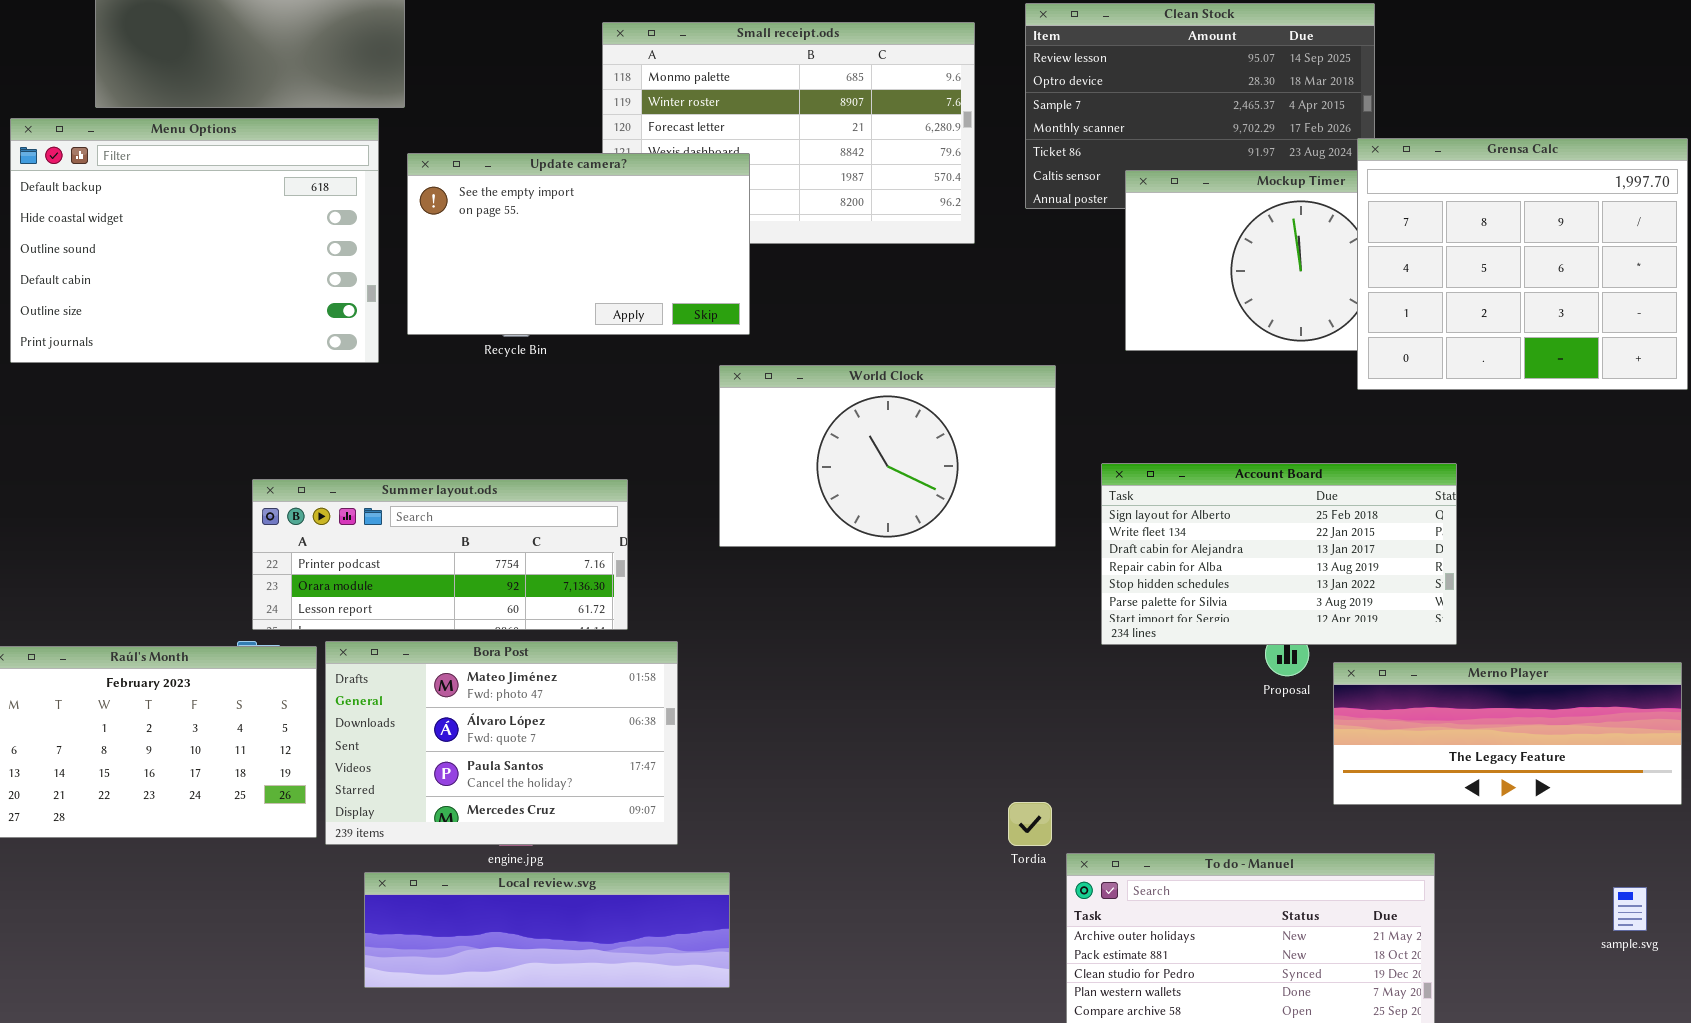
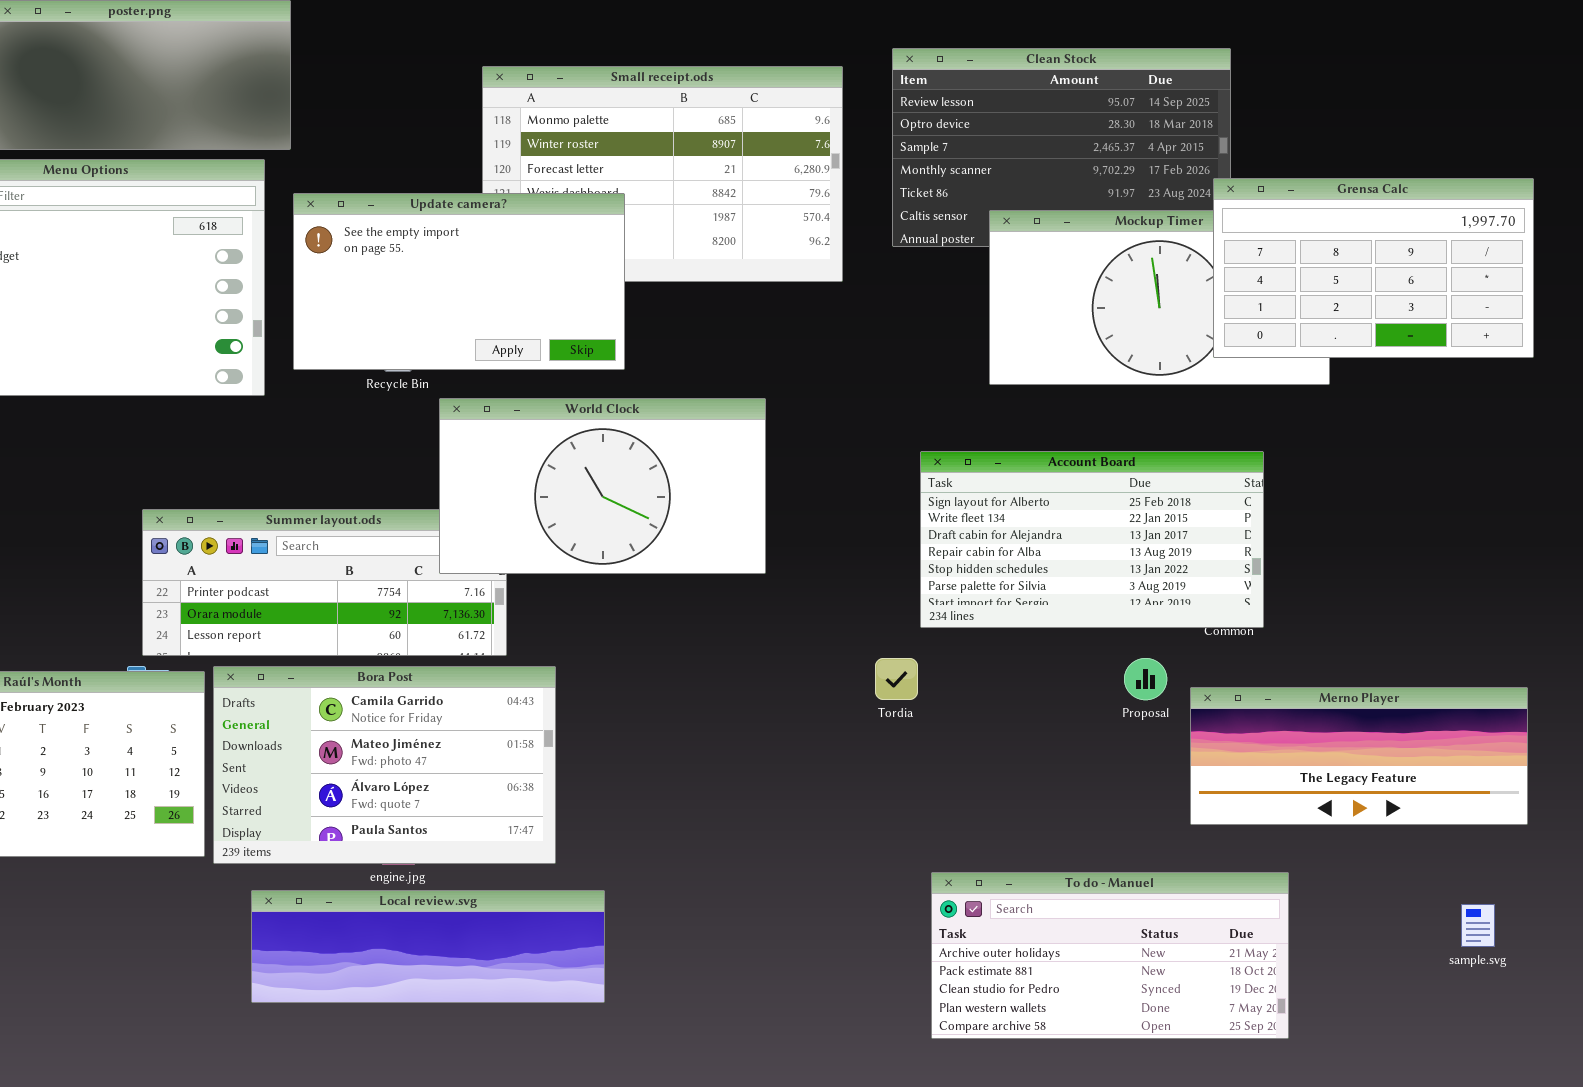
Grensa Calc: [1357,138,1688,390] -> [1213,178,1534,358], resized
World Clock: [719,365,1056,547] -> [439,398,766,574], moved
Account Board: [1101,463,1457,645] -> [920,451,1264,628], moved
Bora Post: [325,641,678,845] -> [213,666,556,864], scrolled up 1 row
Tordia: [1008,802,1052,846] -> [875,658,918,700], moved

